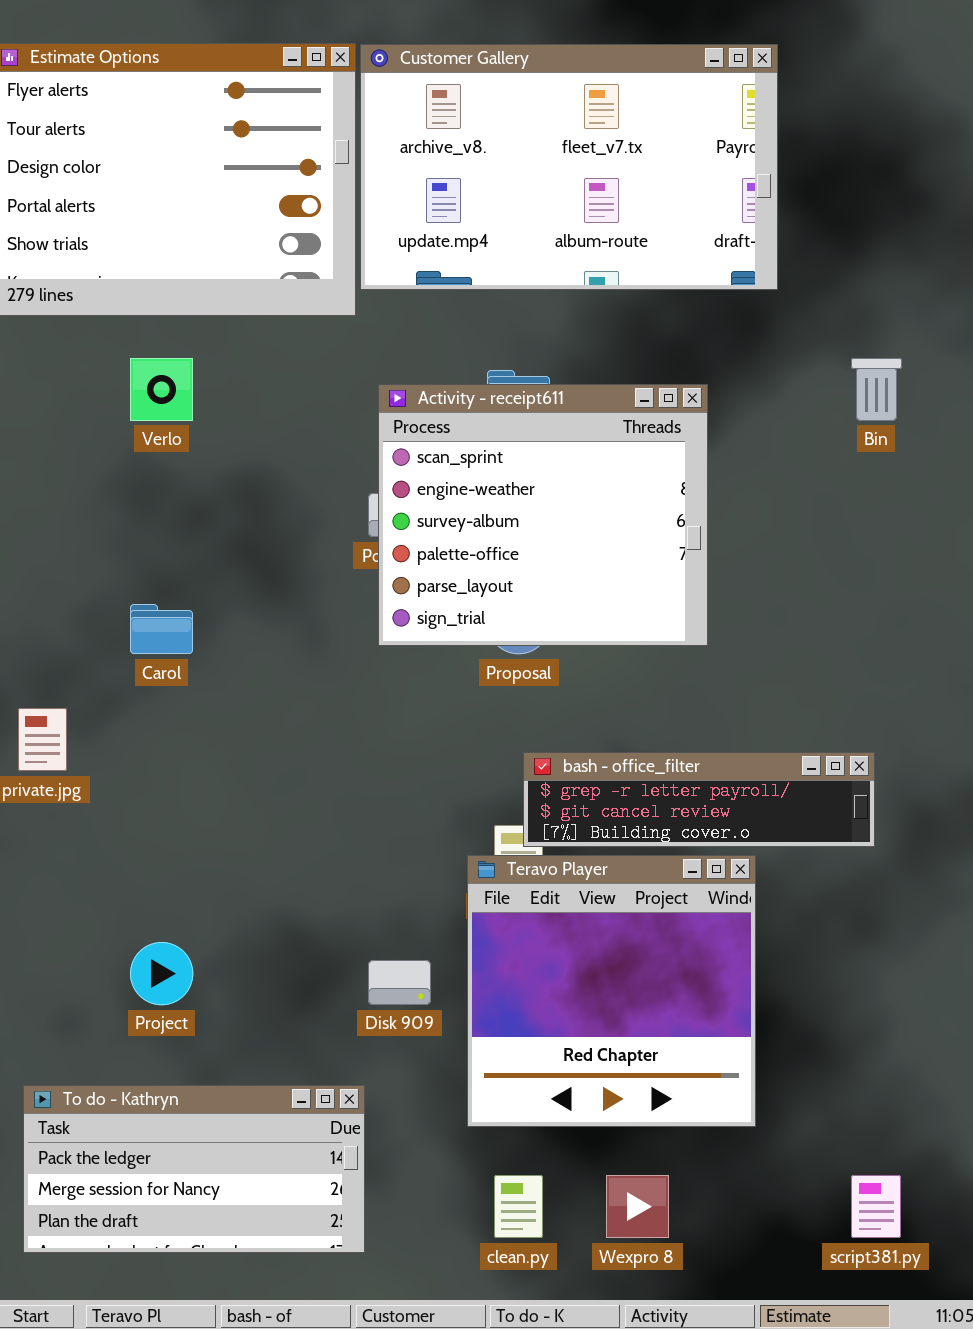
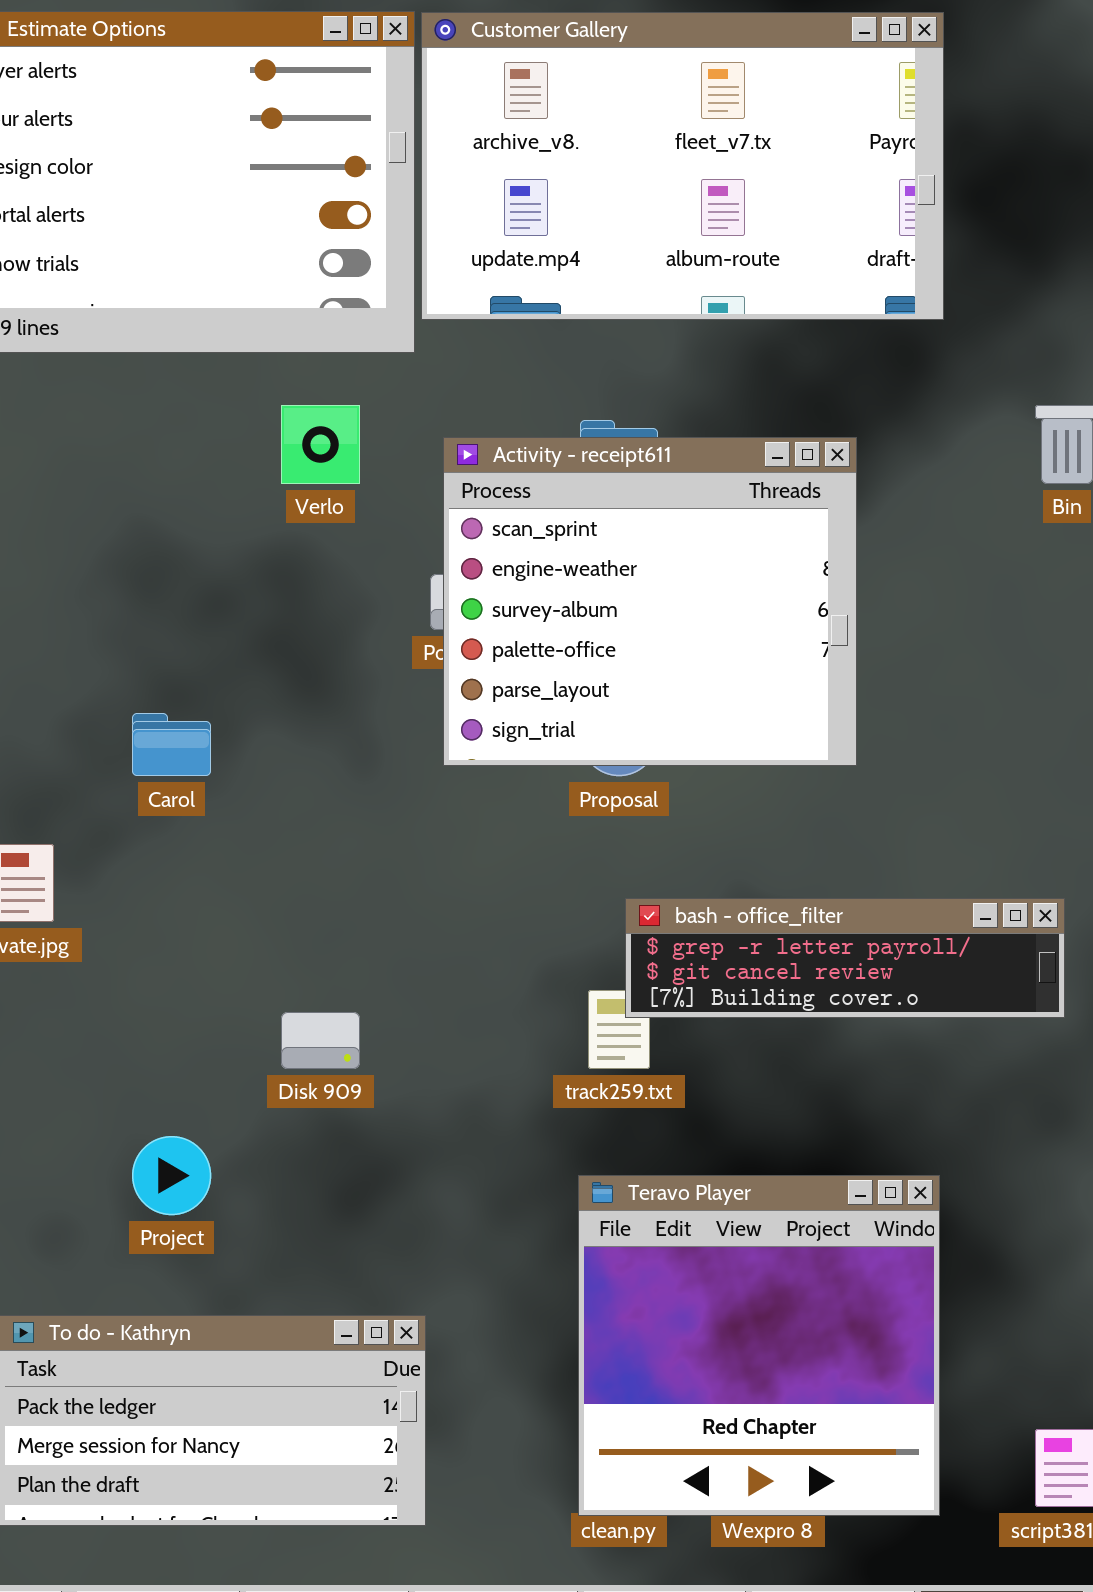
Verlo: [130,358,193,421] -> [281,405,360,484], moved
Teravo Player: [467,855,756,1127] -> [578,1175,940,1516], moved
Disk 909: [368,960,431,1005] -> [281,1012,360,1069], moved

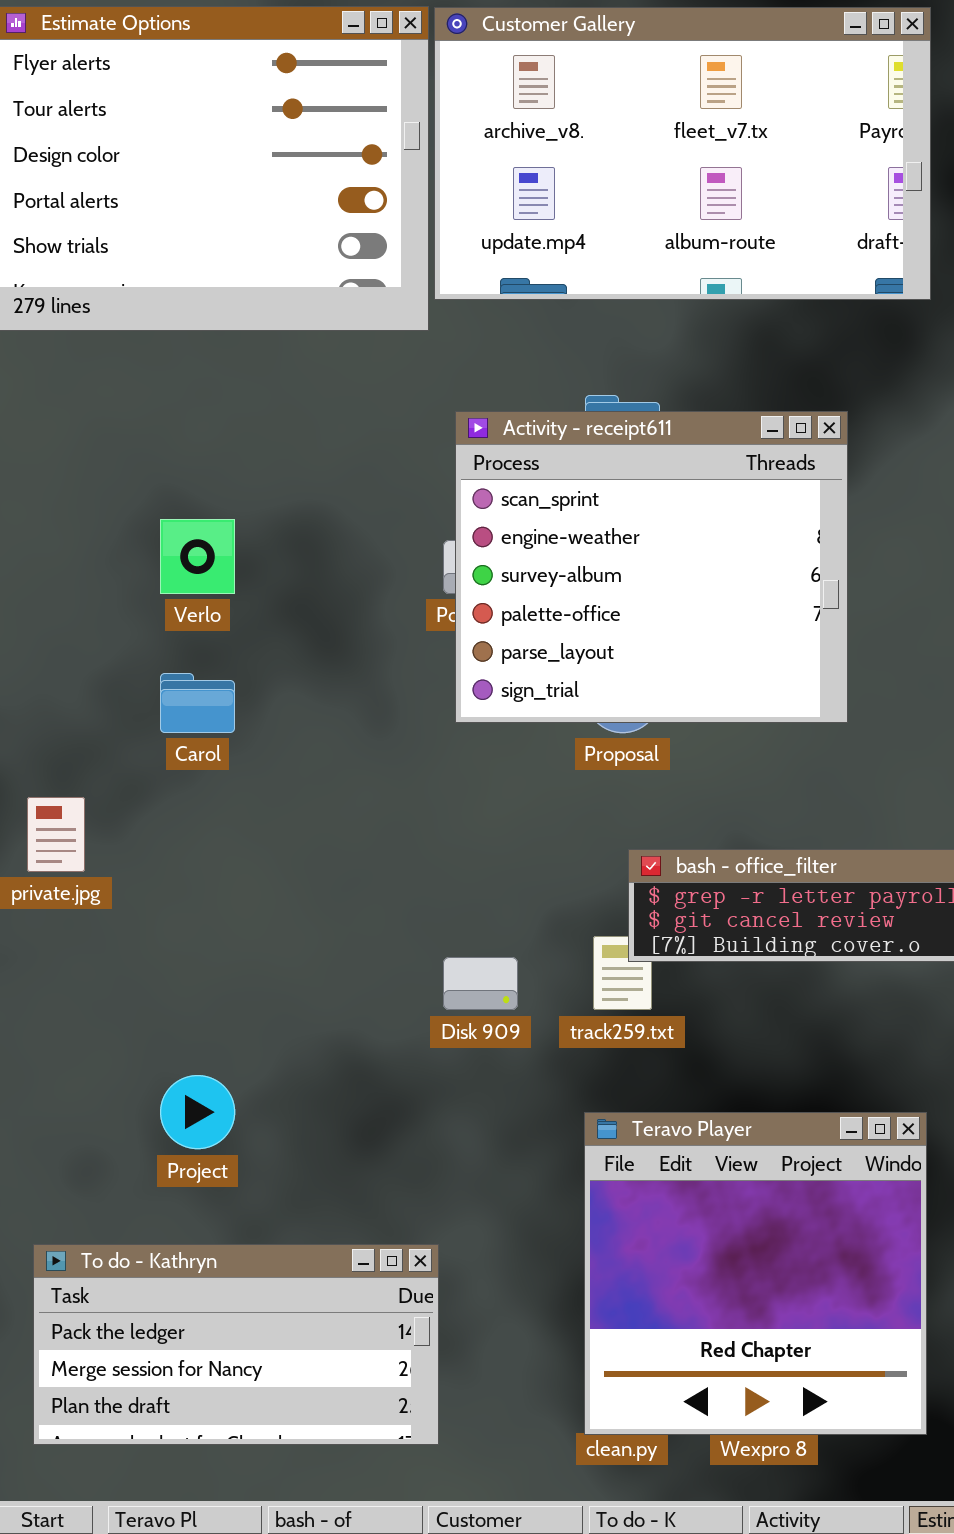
Verlo: [281,405,360,484] -> [160,519,235,594], moved
Disk 909: [281,1012,360,1069] -> [443,957,518,1010], moved

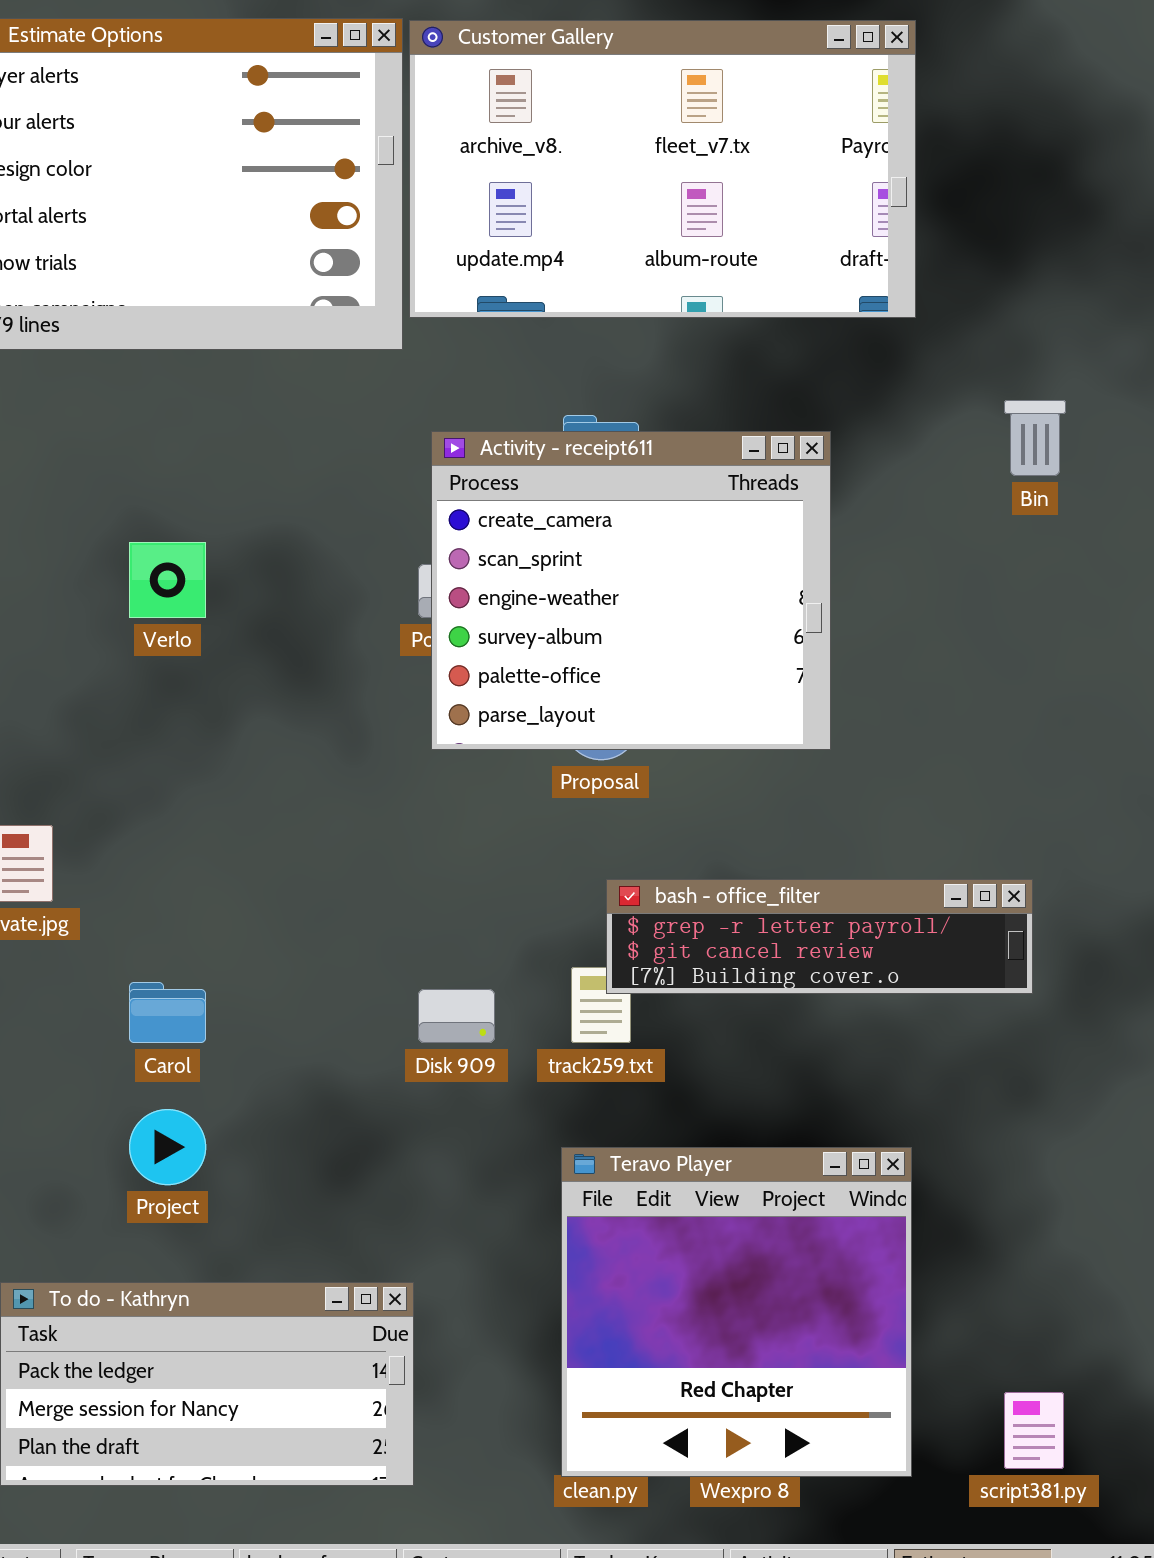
Activity - receipt611: [455,411,848,723] -> [431,431,831,750], scrolled up 1 row
Carol: [160,673,235,733] -> [129,982,206,1043], moved

